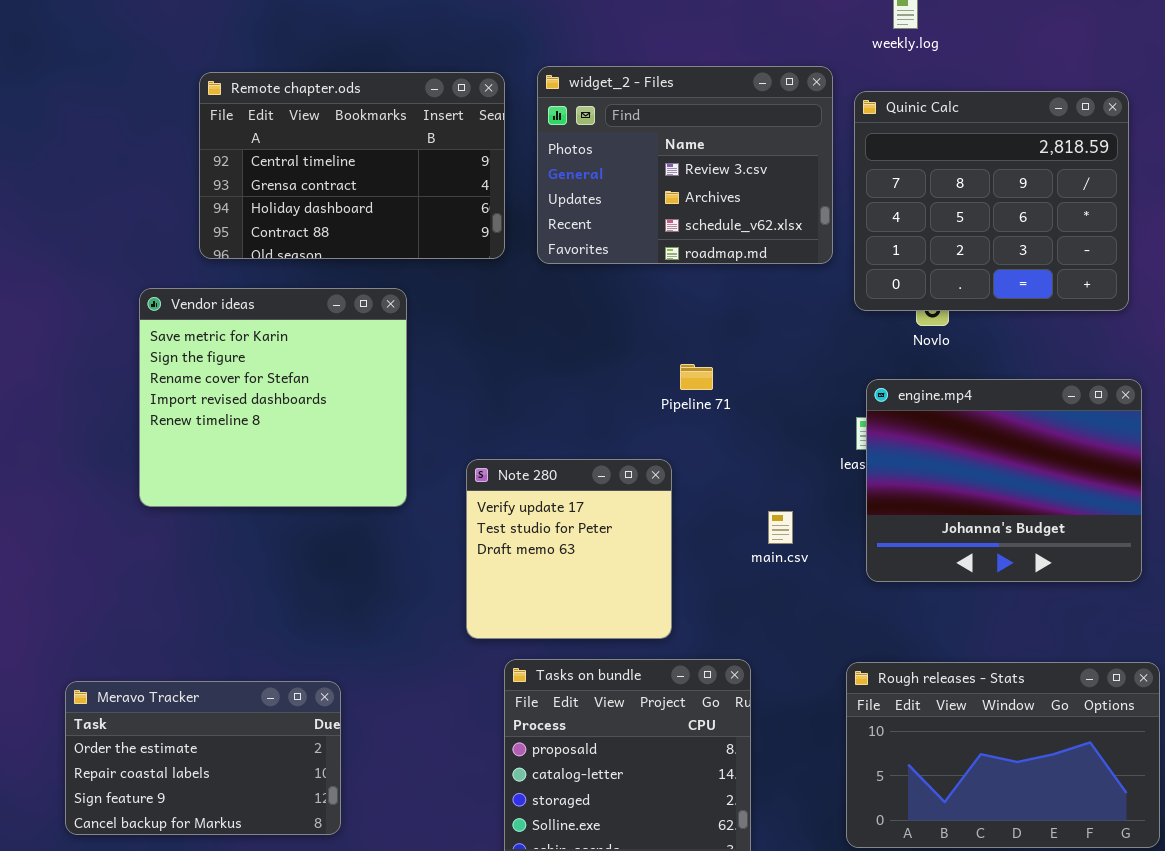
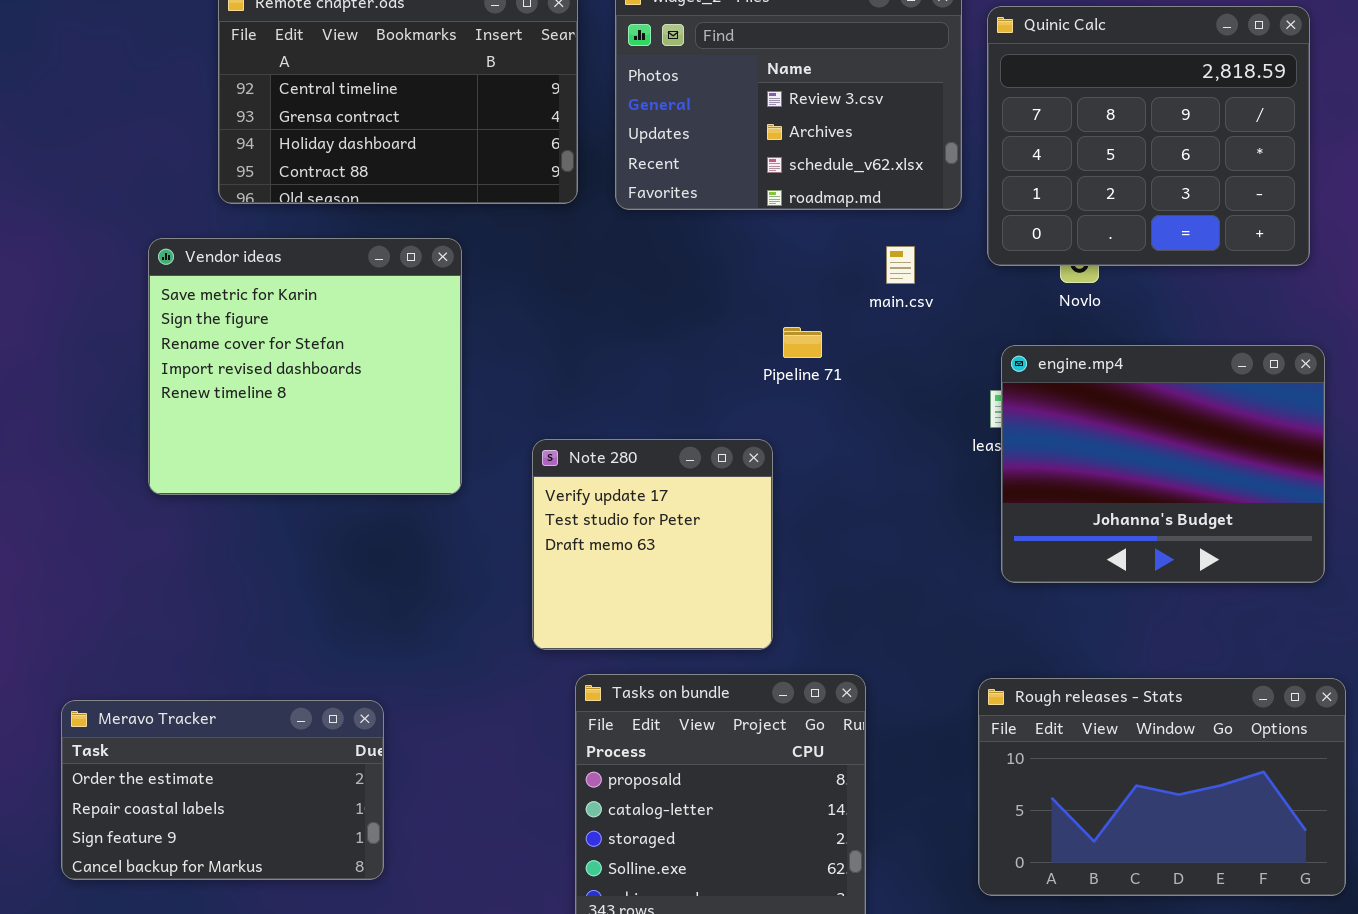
main.csv: [768,511,793,544] -> [886,246,915,284], moved

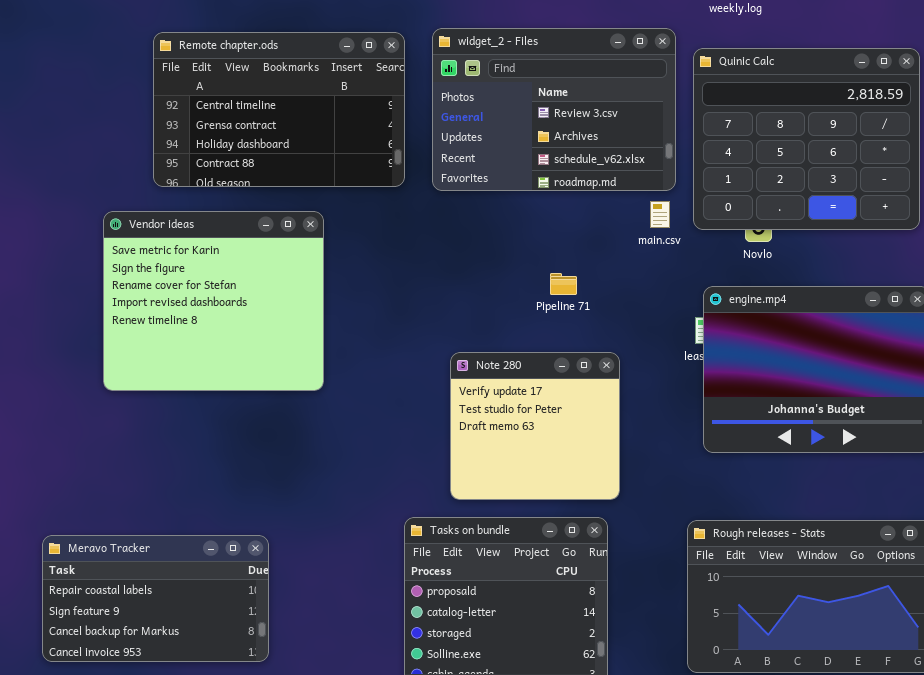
main.csv: [886,246,915,284] -> [650,201,670,228], moved
Note 280: [532,439,773,650] -> [450,352,620,500], moved
Meravo Tracker: [61,700,384,880] -> [42,535,269,662], scrolled down 1 row

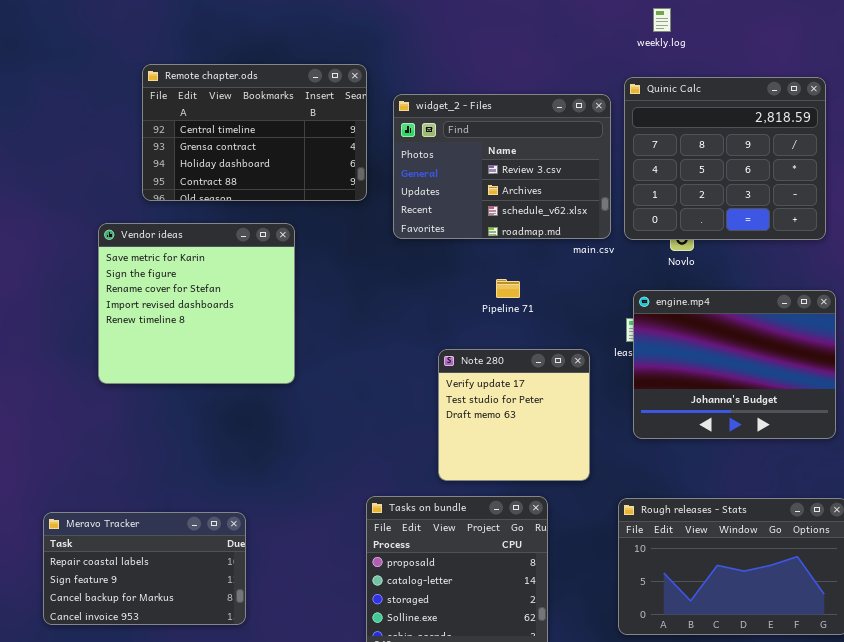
widget_2 - Files: [432,28,676,191] -> [393,94,611,239], moved
Note 280: [450,352,620,500] -> [438,349,590,481], moved

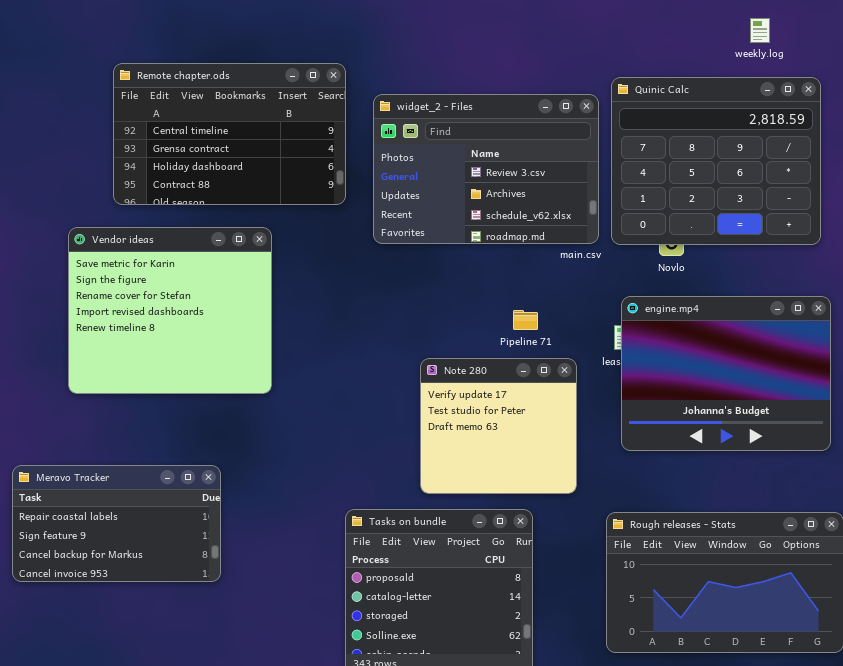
weekly.log: [653,8,671,32] -> [750,18,770,43], moved
Pipeline 71: [496,279,520,298] -> [513,310,538,330], moved
Meravo Tracker: [43,512,246,625] -> [12,465,221,582], moved

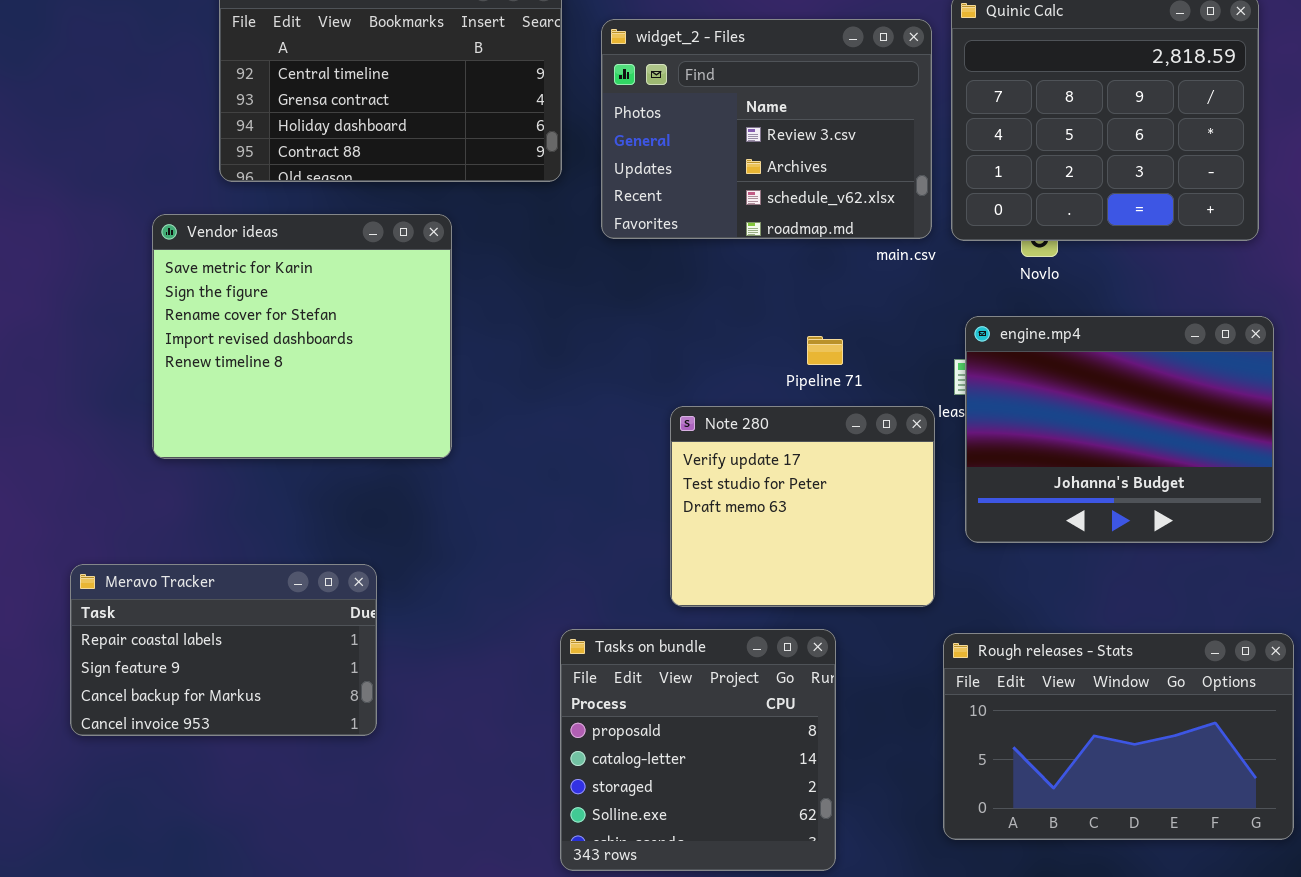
Note 280: [420,358,577,494] -> [670,406,935,607], resized

